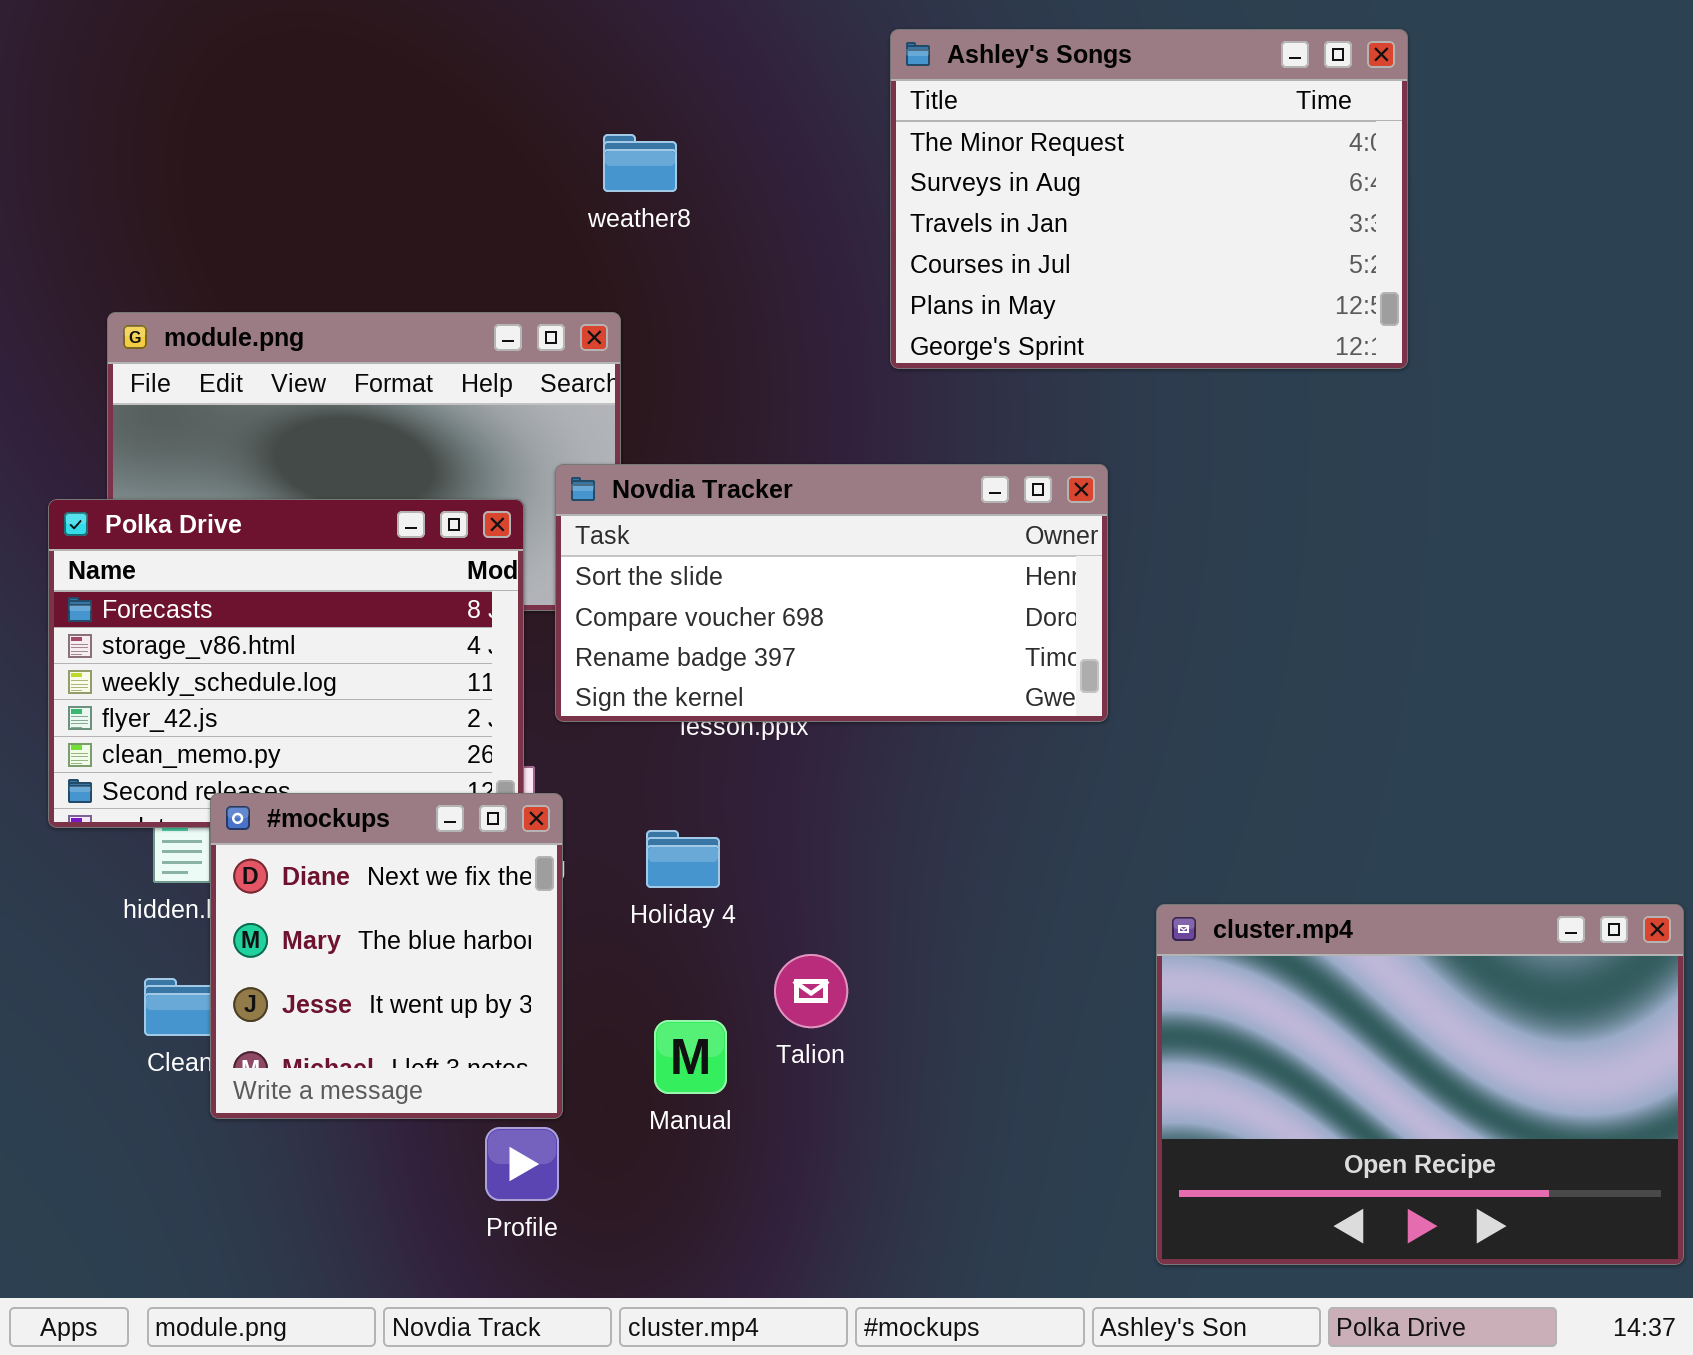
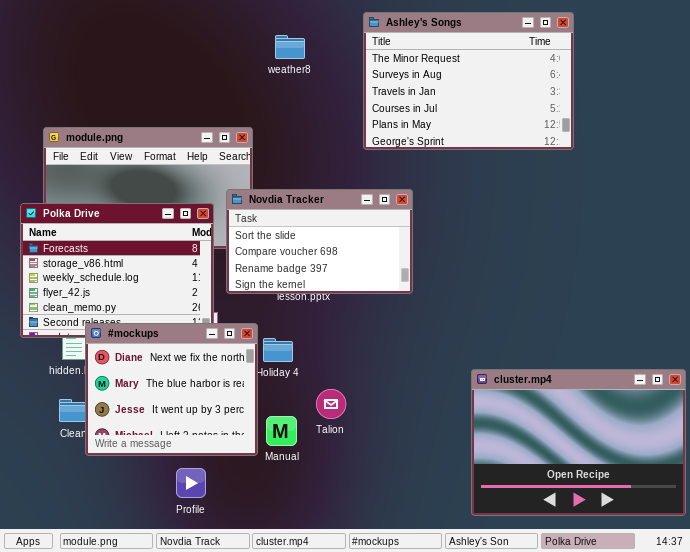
weather8: [603,134,677,192] -> [275,35,305,59], moved
Novdia Tracker: [555,464,1108,722] -> [226,189,413,294], resized
#mockups: [210,793,563,1119] -> [85,323,258,456], resized
Profile: [485,1127,559,1201] -> [176,468,206,498], moved

